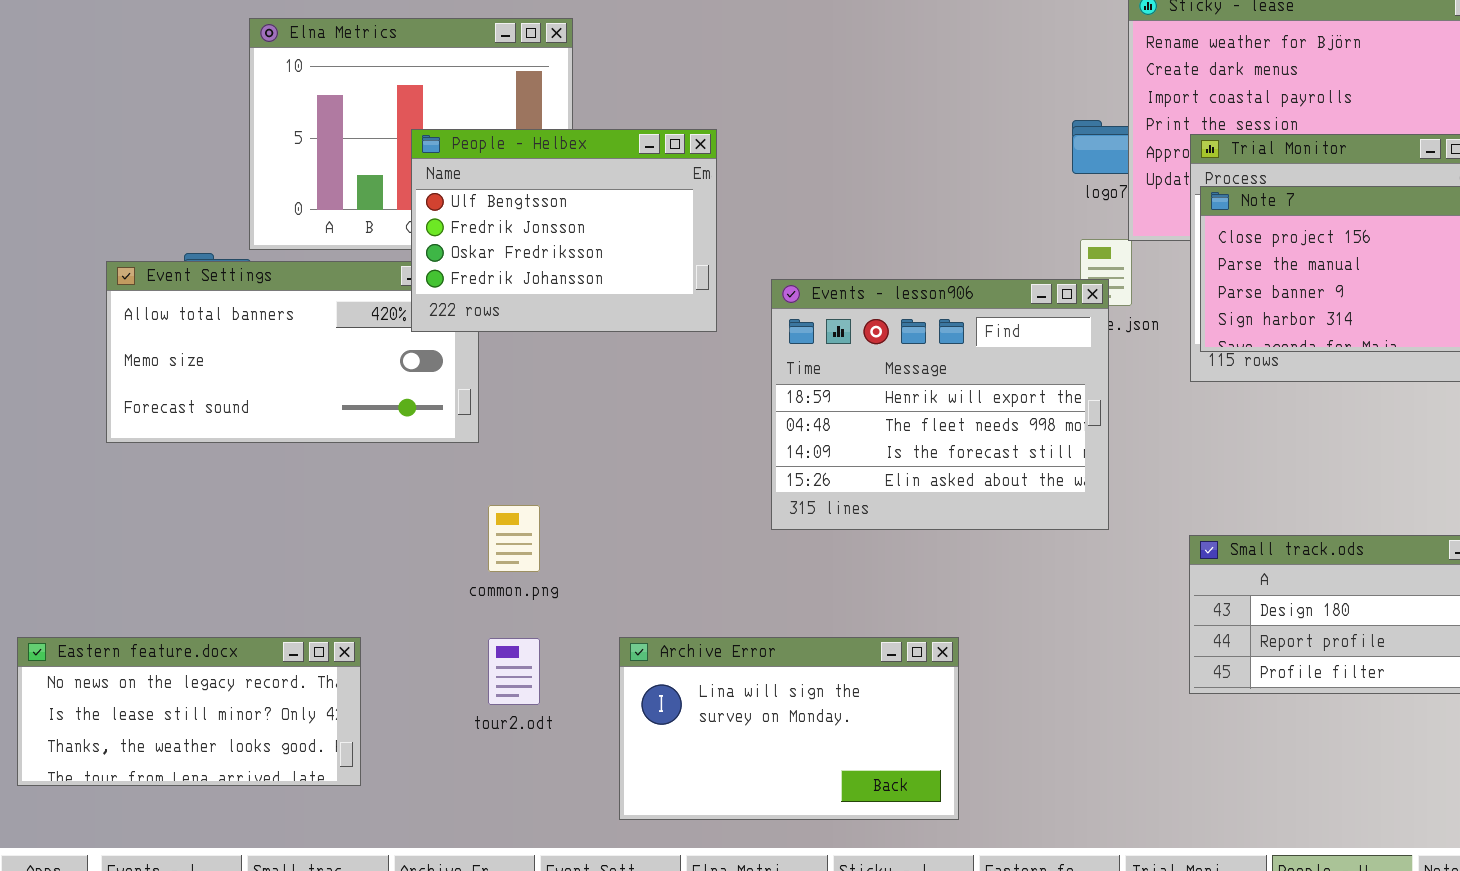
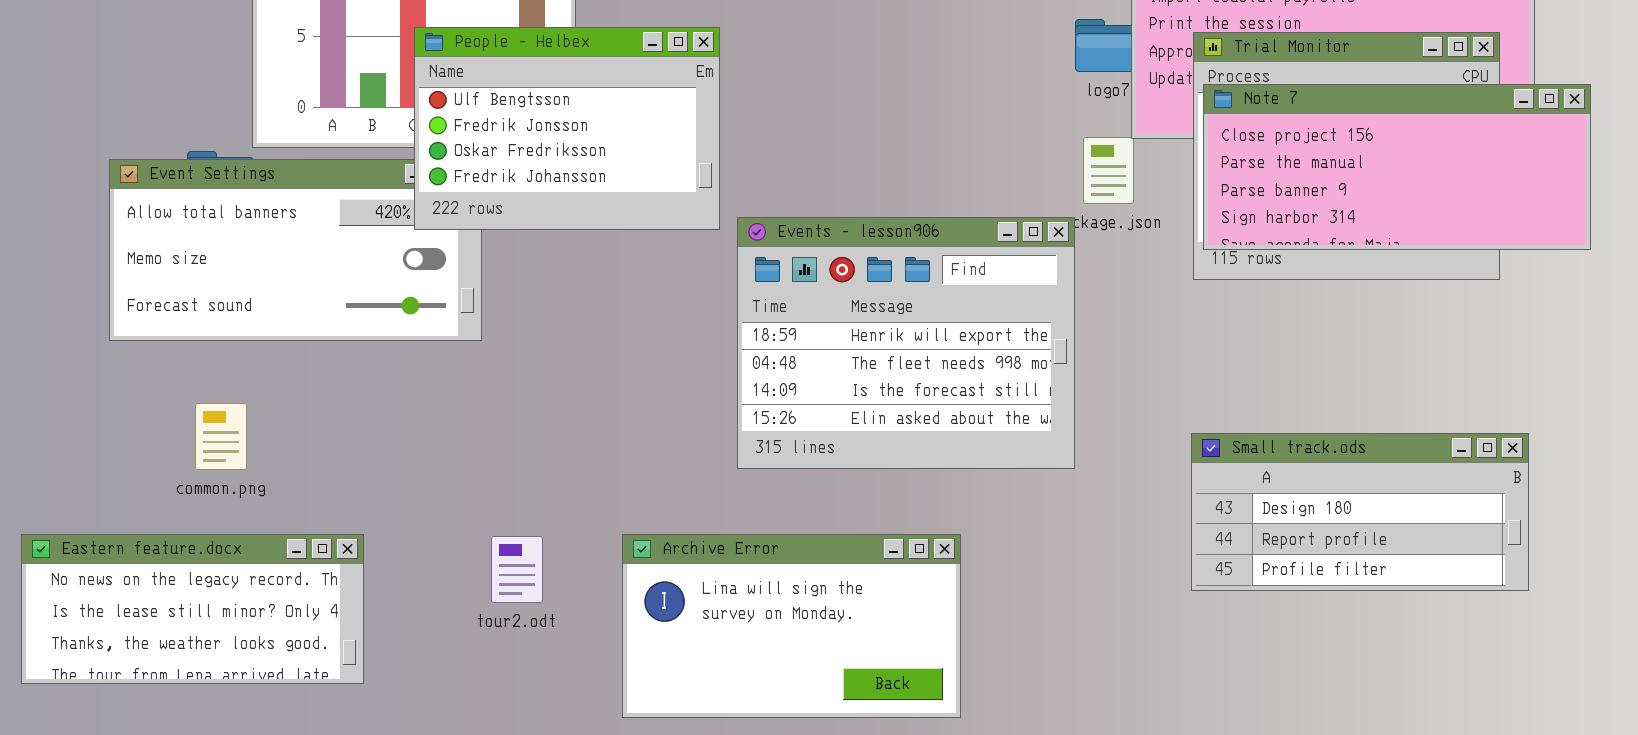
Events - lesson906: [771,279,1109,530] -> [737,217,1075,469], moved
common.png: [488,505,540,572] -> [195,403,247,470], moved

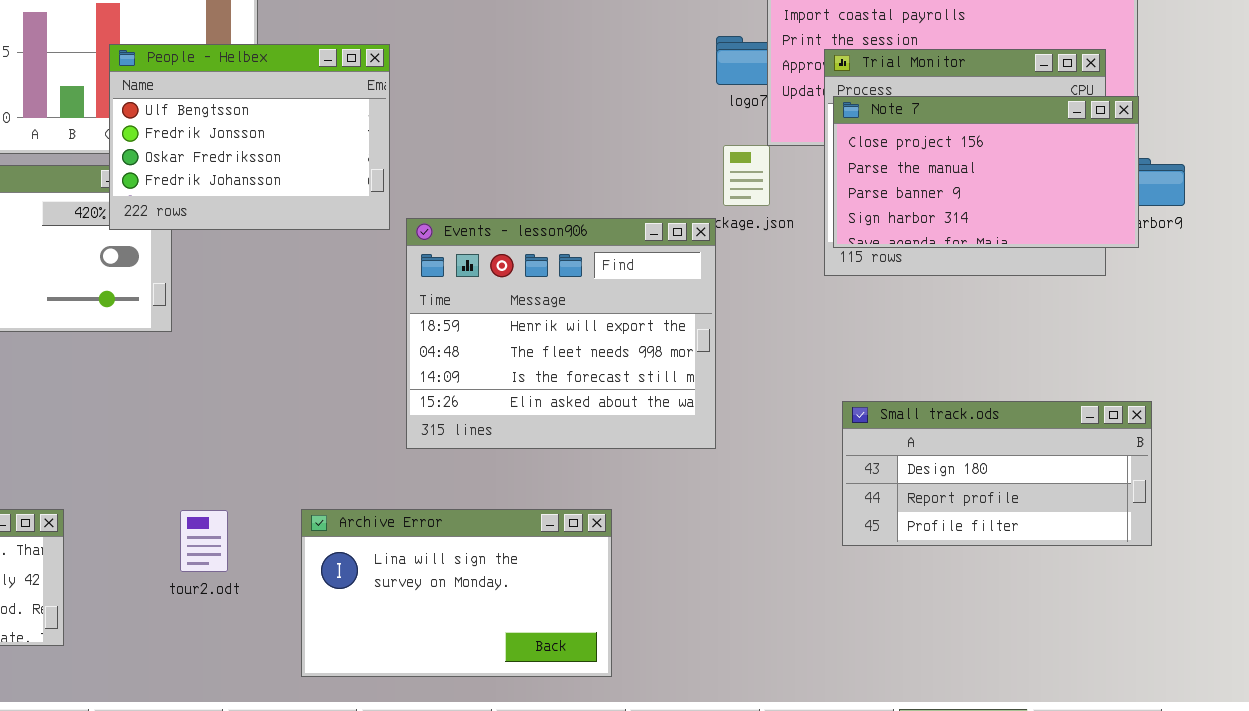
Note 7: [1203,84,1591,250] -> [833,96,1139,248], resized
Small track.ods: [1191,433,1529,591] -> [842,401,1152,546], moved

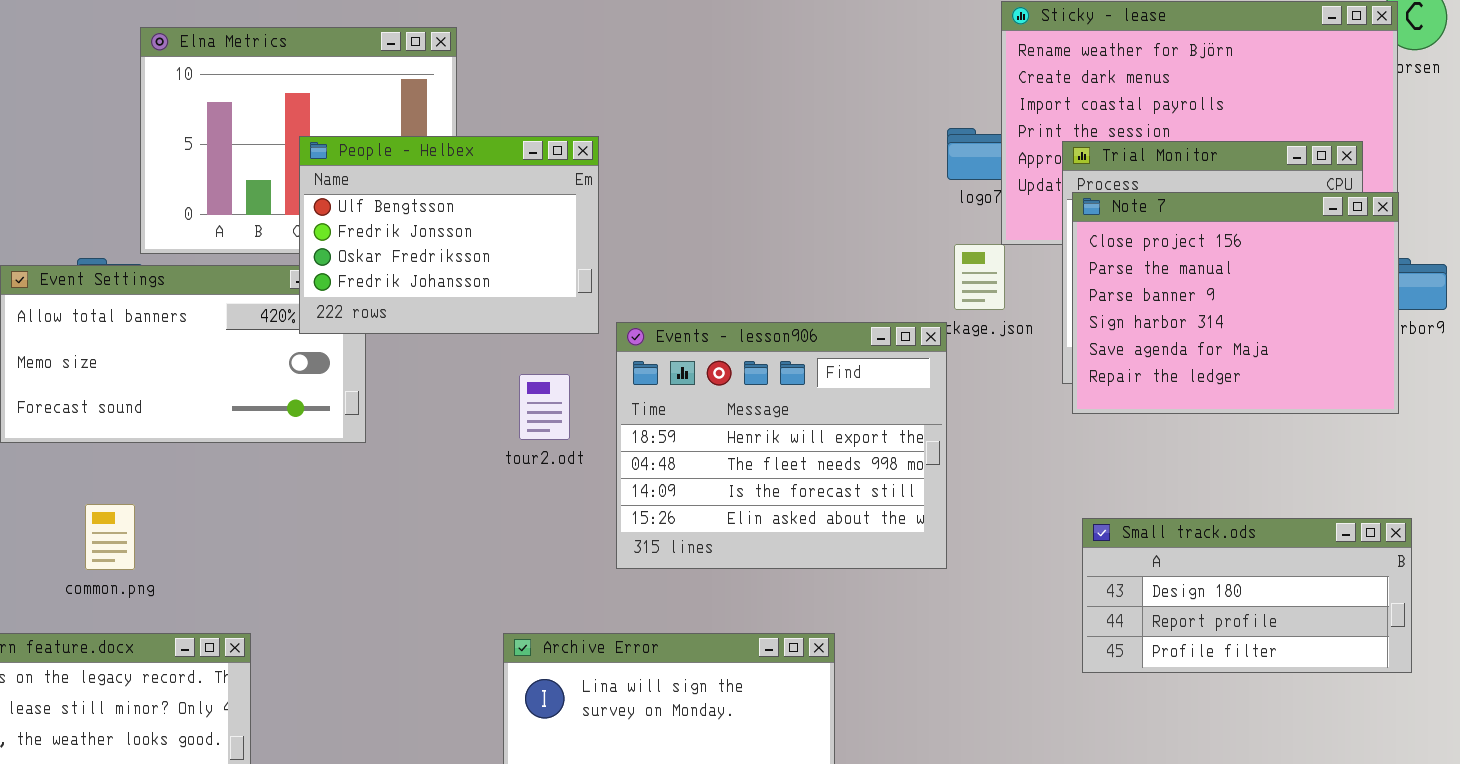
Note 7: [833,96,1139,248] -> [1072,192,1399,414], resized
tour2.odt: [180,510,228,572] -> [519,374,570,440], moved

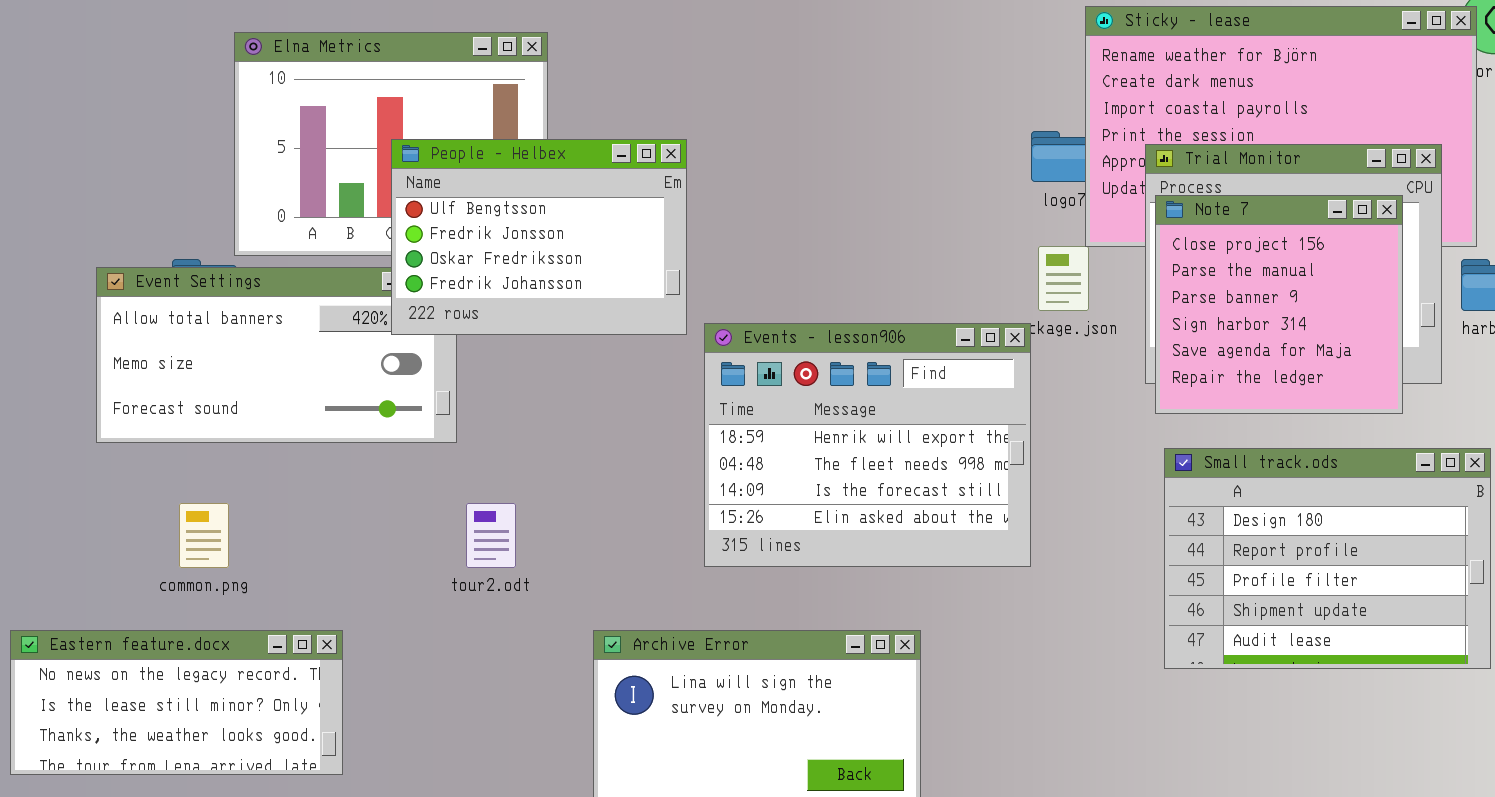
Note 7: [1072,192,1399,414] -> [1155,195,1403,414], resized
tour2.odt: [519,374,570,440] -> [466,503,516,568], moved
Small track.ods: [1082,518,1412,673] -> [1164,448,1491,669], resized

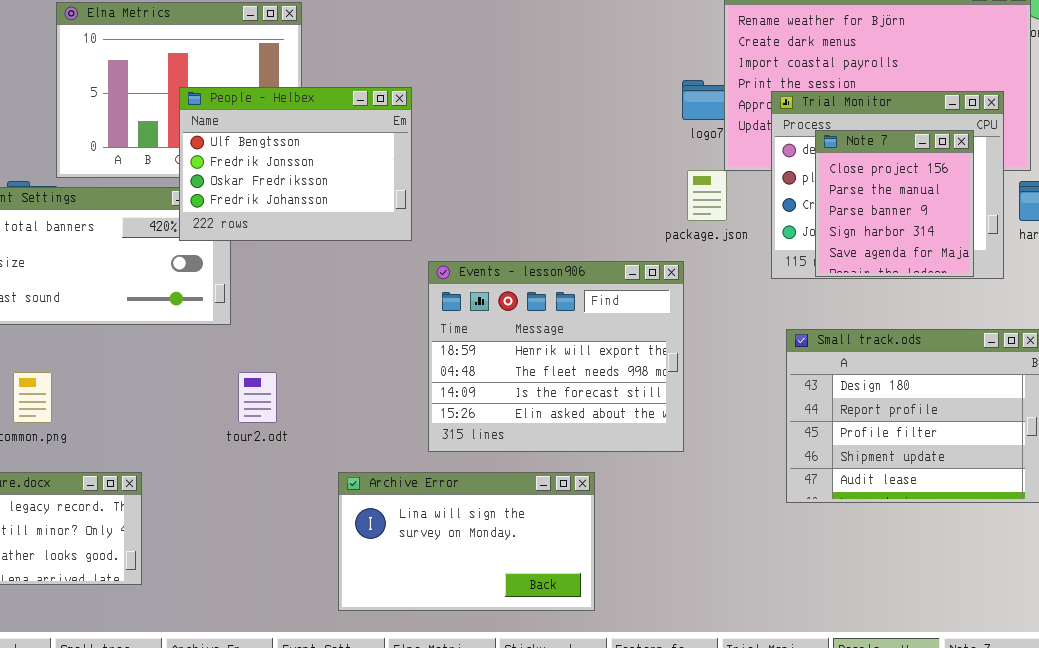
Note 7: [1155,195,1403,414] -> [815,130,974,277], resized
Events - lesson906: [704,323,1031,567] -> [428,261,684,452], moved

